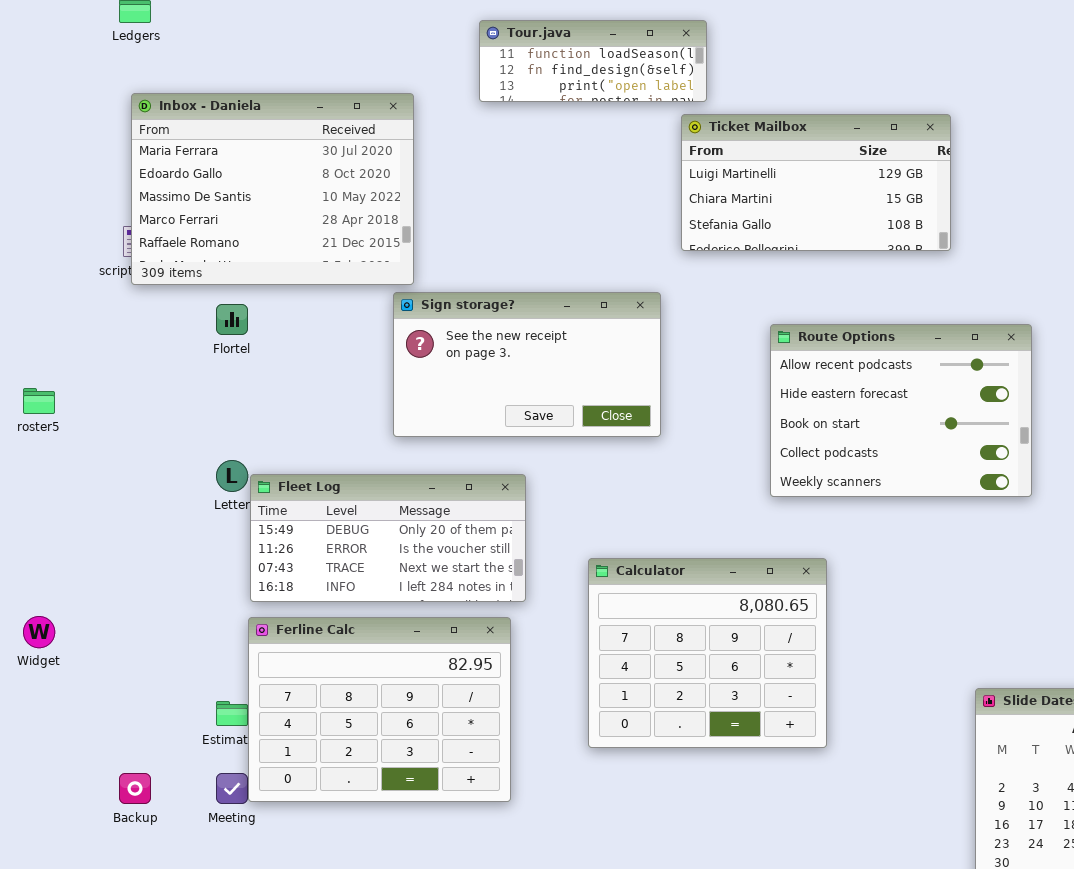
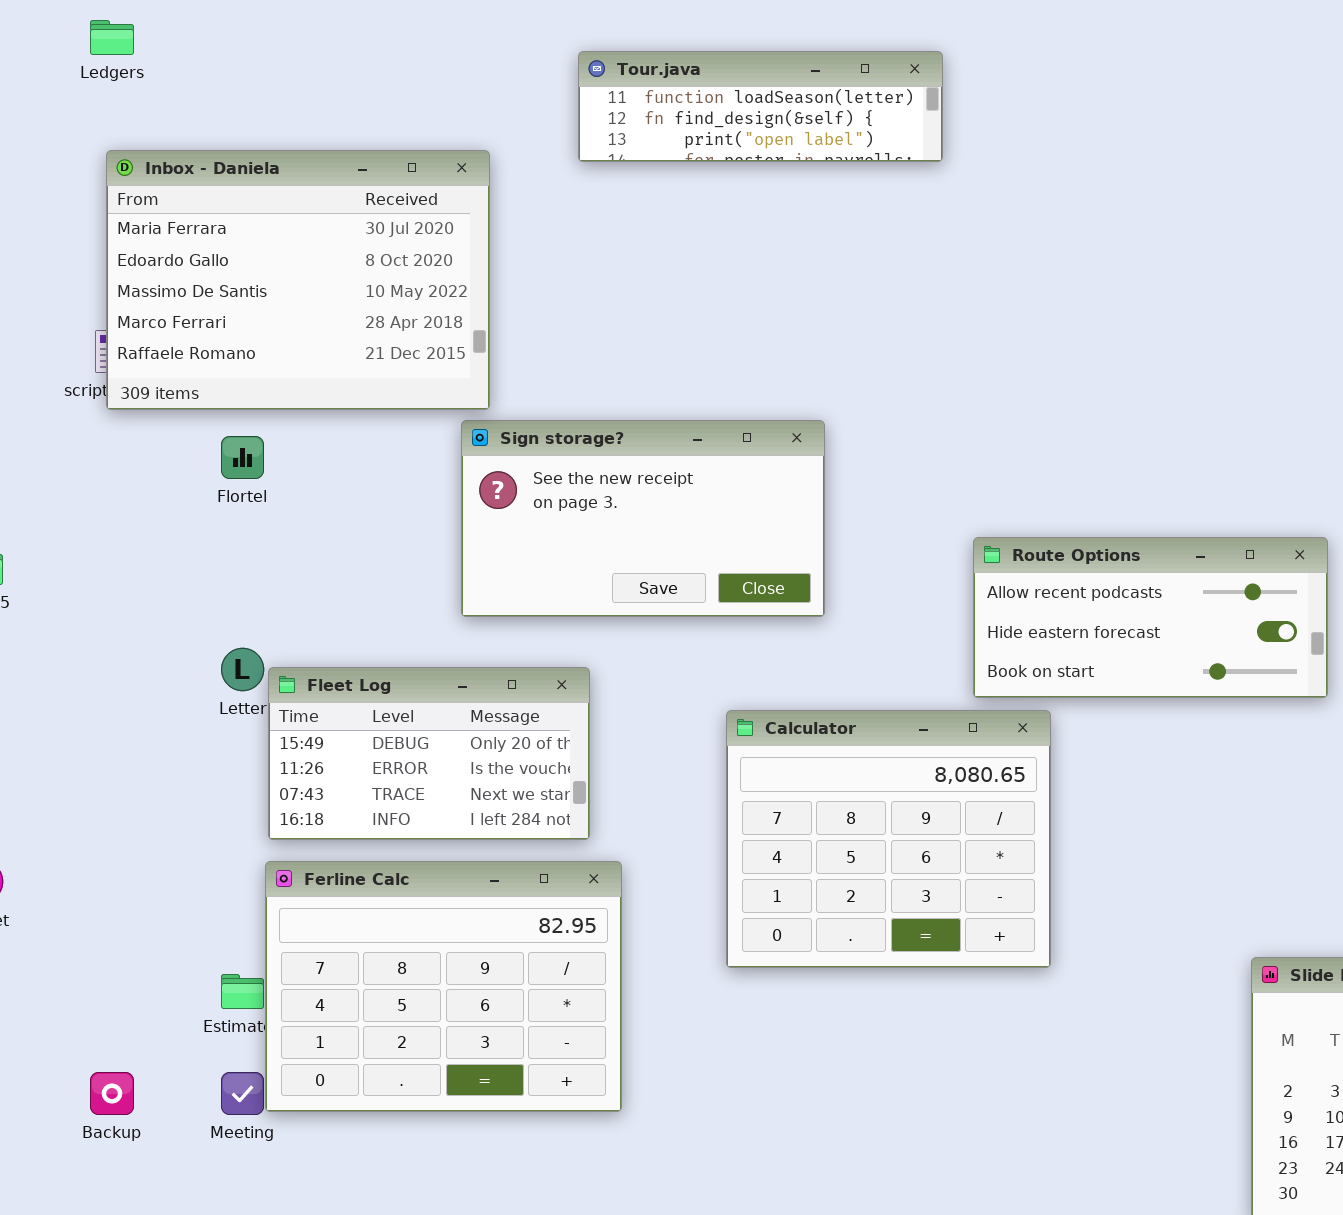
Tour.java: [479,20,707,102] -> [578,51,943,162], resized
Ticket Mailbox: [681,114,951,251] -> none, closed
Route Options: [770,324,1032,497] -> [973,537,1328,698], resized
Fleet Log: [250,474,526,602] -> [268,667,590,840], resized
Calculator: [588,558,827,748] -> [726,710,1051,968], moved

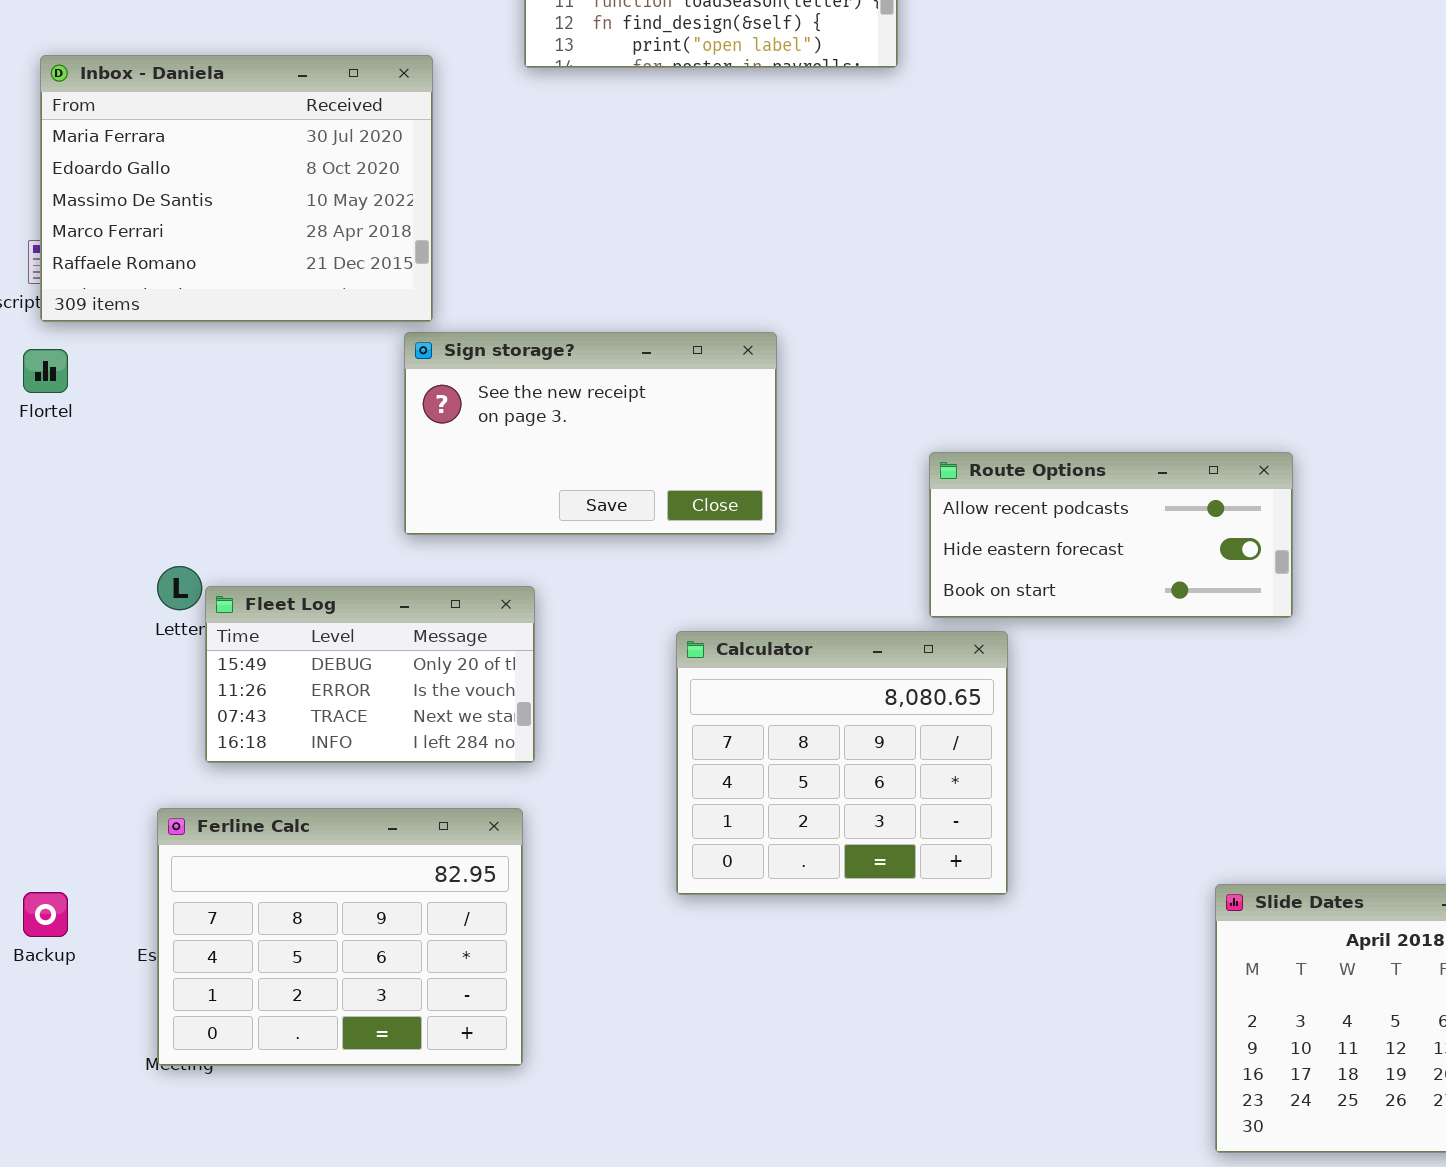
Flortel: [221,436,264,479] -> [23,349,68,393], moved
Ferline Calc: [265,861,622,1112] -> [157,808,523,1066], moved
Backup: [90,1072,134,1115] -> [23,892,68,937], moved

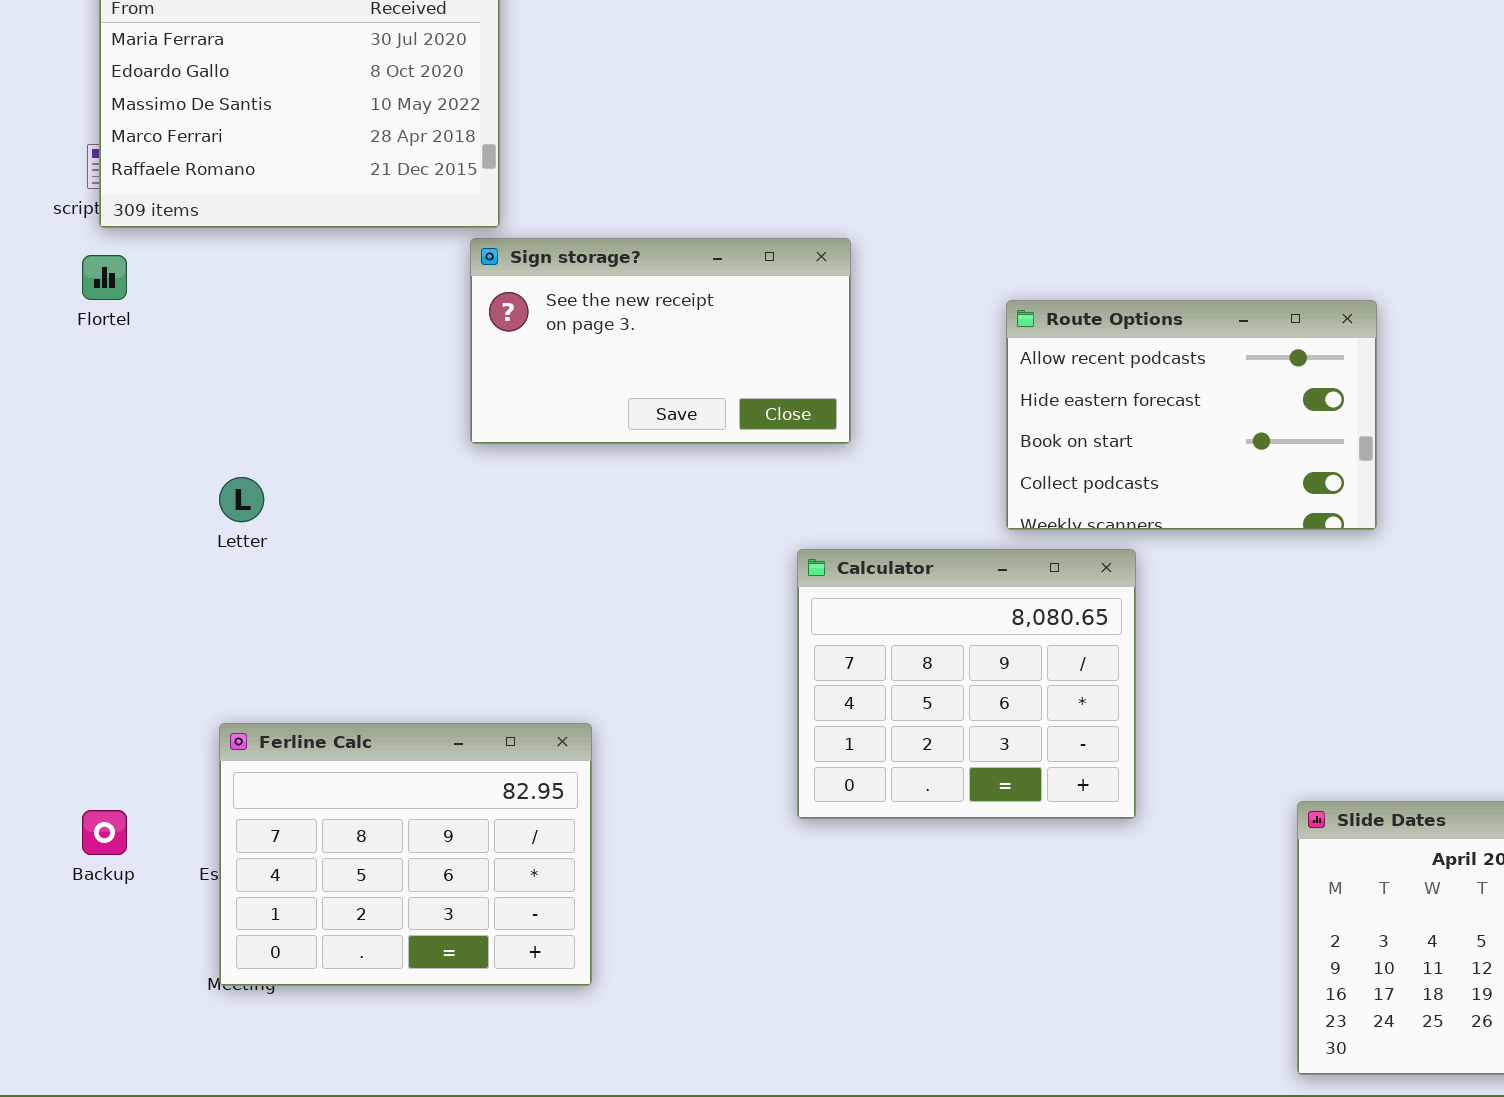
Route Options: [929,452,1293,618] -> [1006,300,1377,530], resized
Fleet Log: [205,586,535,763] -> none, closed
Calculator: [676,631,1008,895] -> [797,549,1136,819], moved

